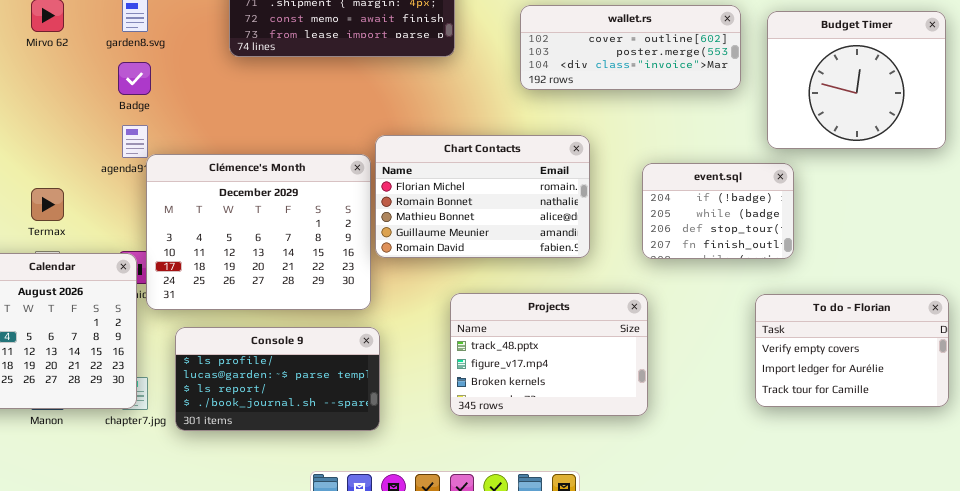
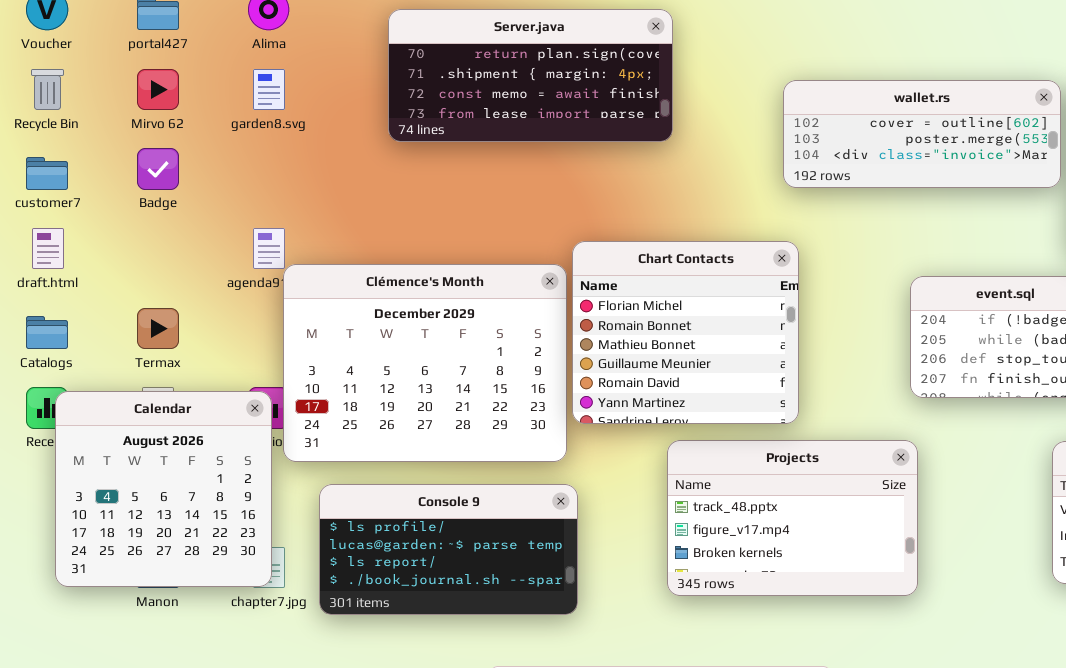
wallet.rs: [520,5,741,90] -> [783,80,1061,188], moved
Badge: [118,62,151,95] -> [137,148,179,190], moved
Chart Contacts: [375,135,590,258] -> [572,241,799,424], resized

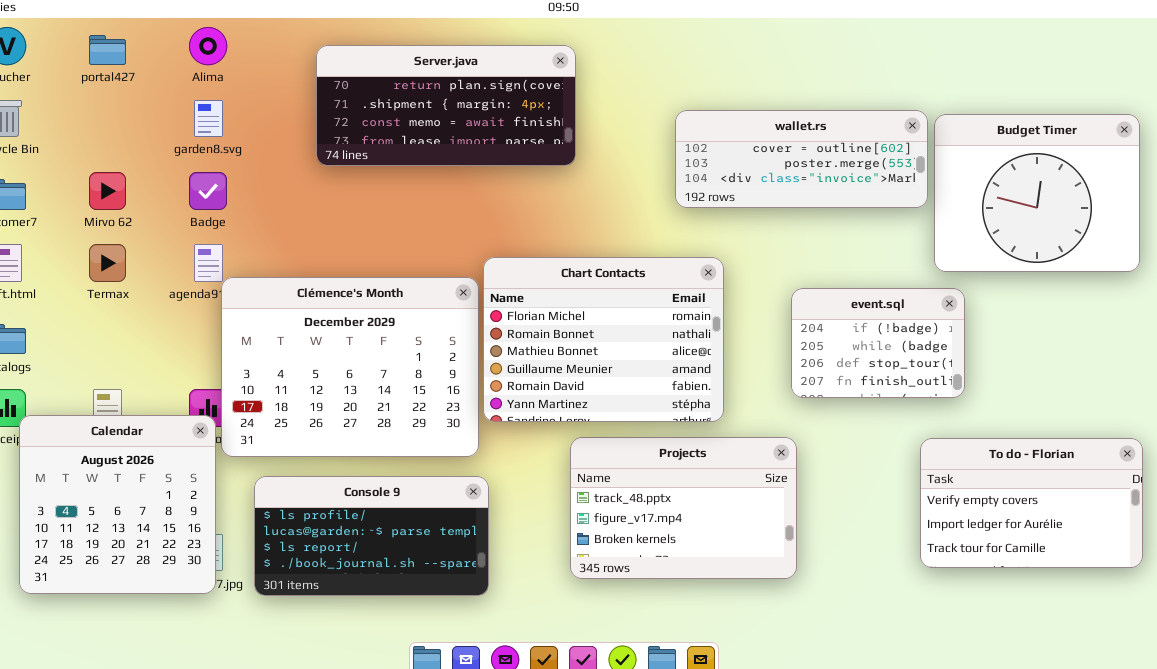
Mirvo 62: [137,69,179,110] -> [89,172,126,210], moved
Badge: [137,148,179,190] -> [189,172,227,210], moved
Chart Contacts: [572,241,799,424] -> [483,257,724,422], resized
Termax: [137,308,179,349] -> [89,244,126,282], moved
Calendar: [55,391,272,587] -> [19,415,216,594], moved

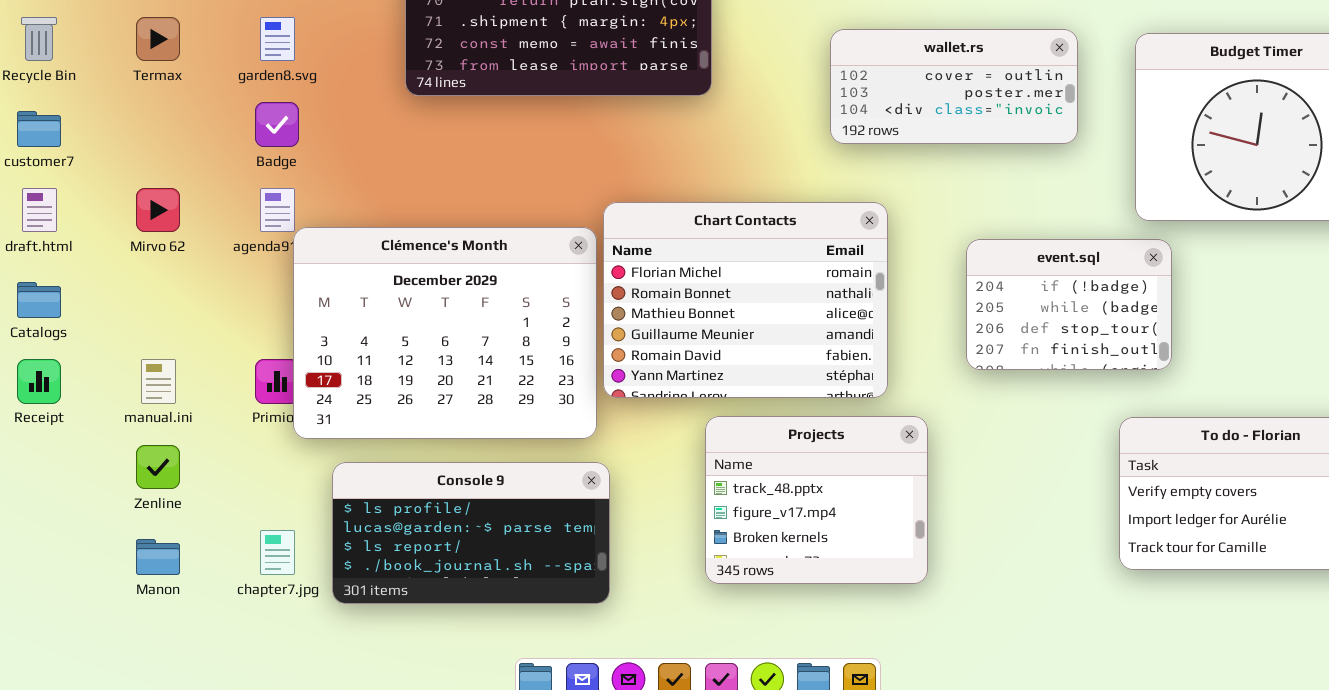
wallet.rs: [675,110,928,208] -> [830,29,1078,144], resized
Mirvo 62: [89,172,126,210] -> [136,188,180,232], moved
Termax: [89,244,126,282] -> [136,17,180,61], moved
Calendar: [19,415,216,594] -> none, closed
Projects: [570,437,797,579] -> [705,416,928,584], resized

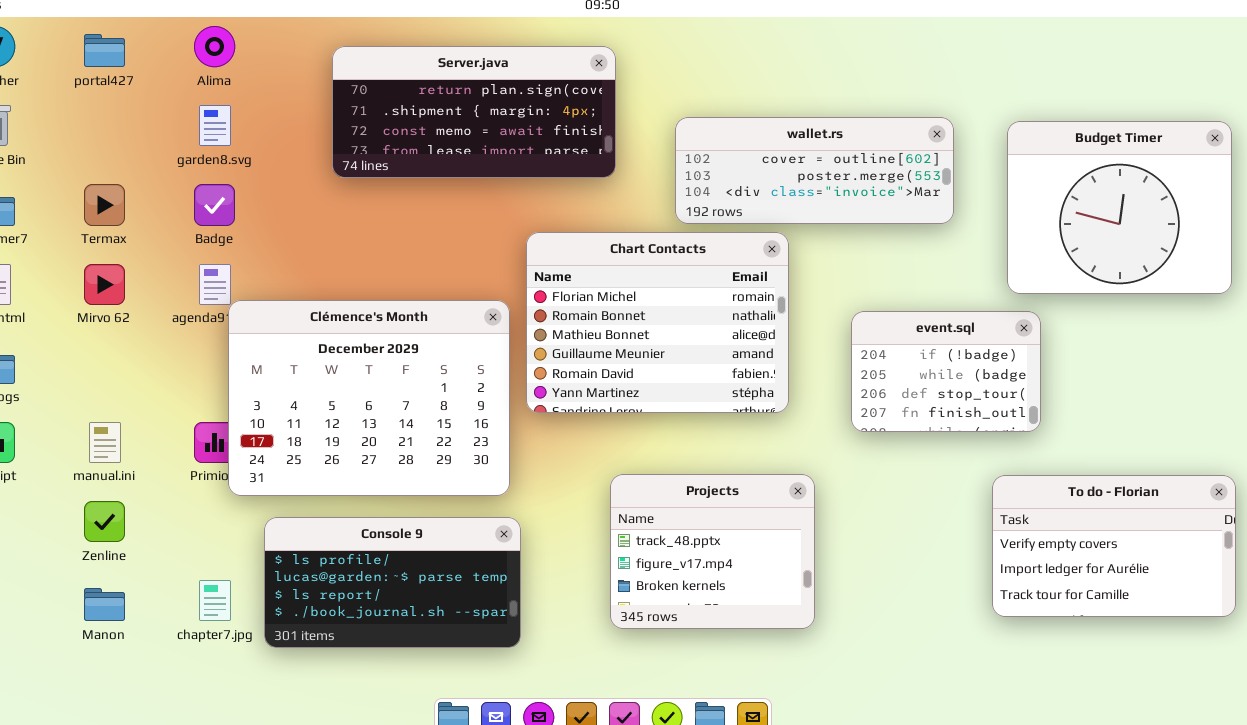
Termax: [136,17,180,61] -> [84,184,125,226], moved
wallet.rs: [830,29,1078,144] -> [675,117,954,224], resized
Chart Contacts: [603,202,888,398] -> [526,232,789,413], moved

